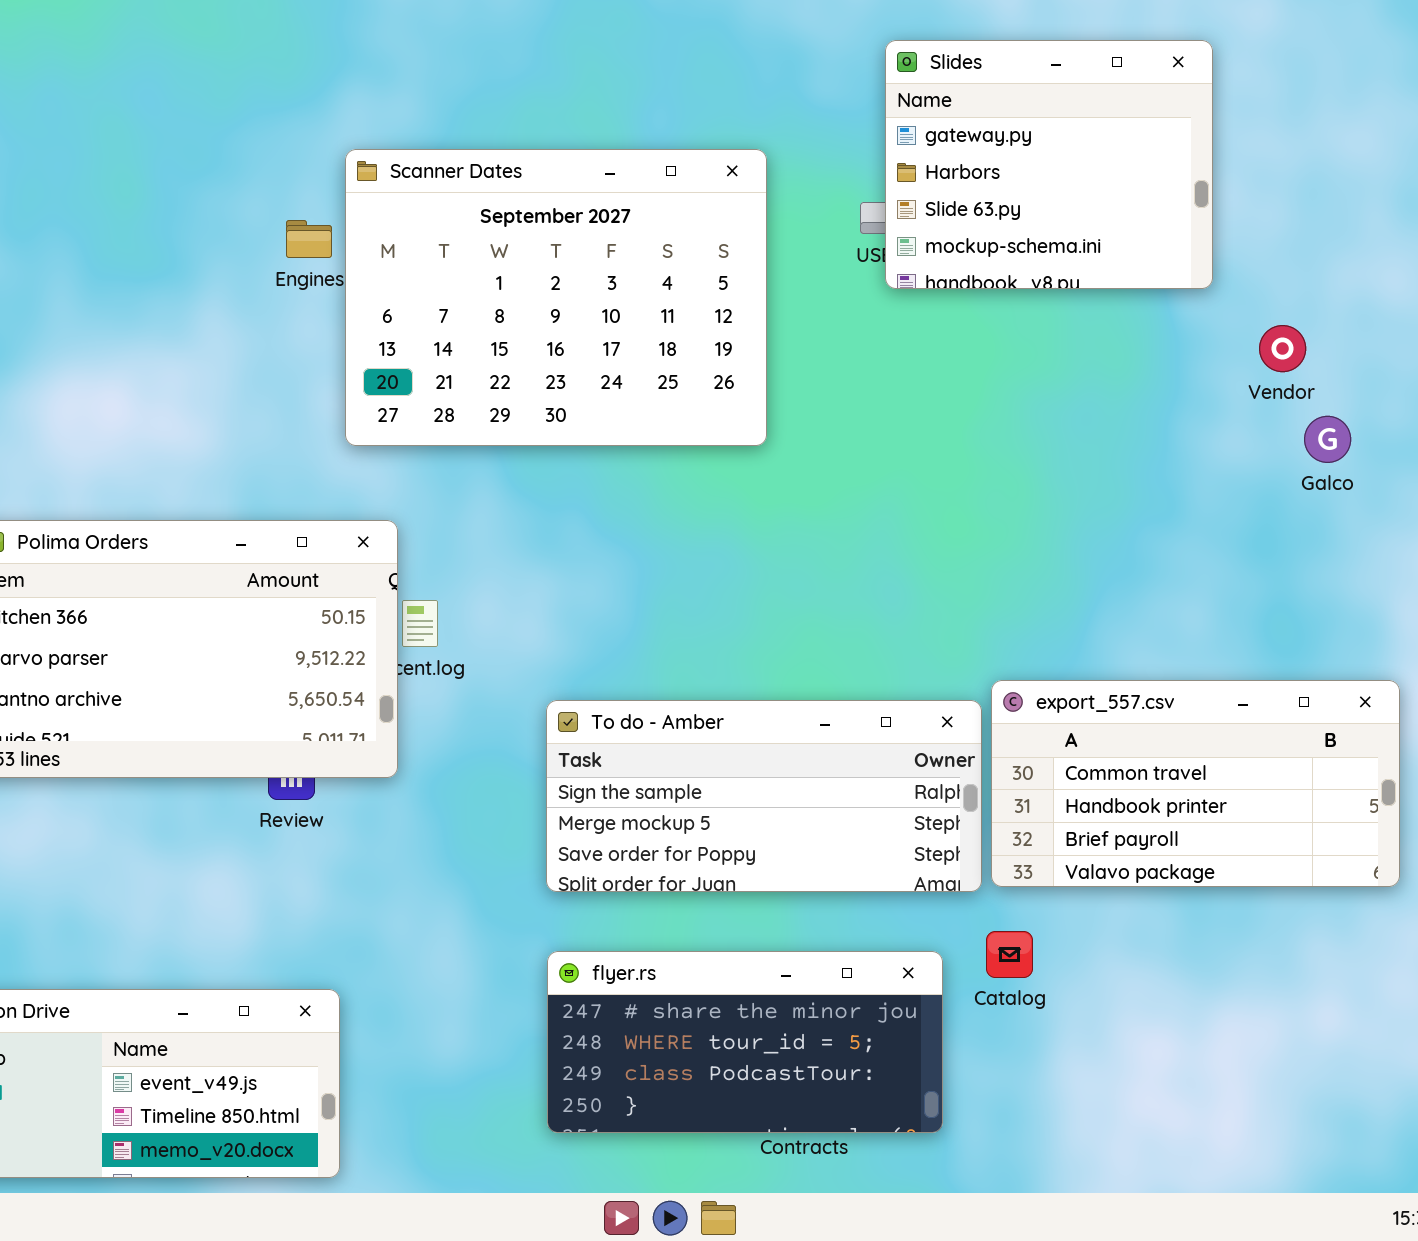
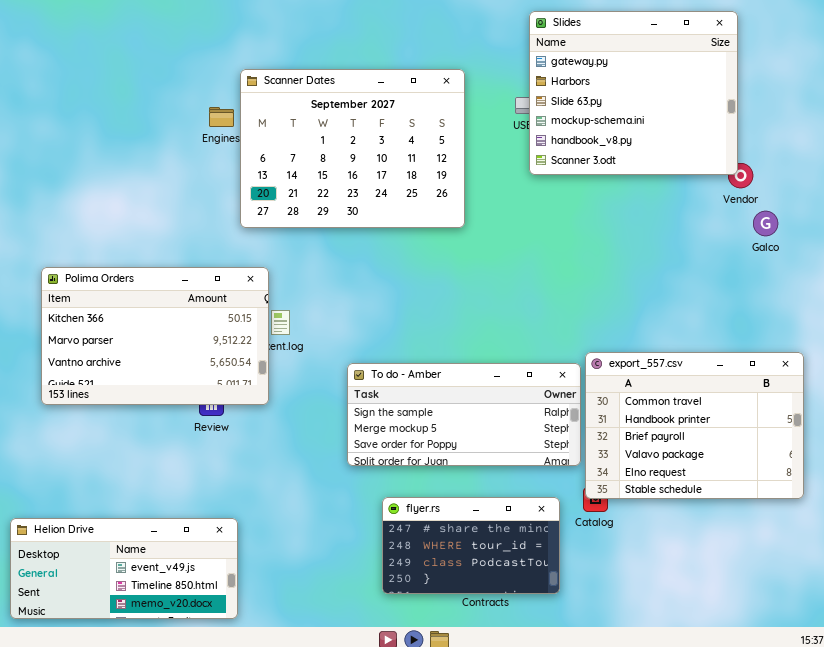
Slides: [885,40,1213,289] -> [529,11,738,175], resized
export_557.csv: [991,680,1400,887] -> [585,352,804,499], resized
flyer.rs: [547,951,943,1133] -> [382,497,560,594], resized

